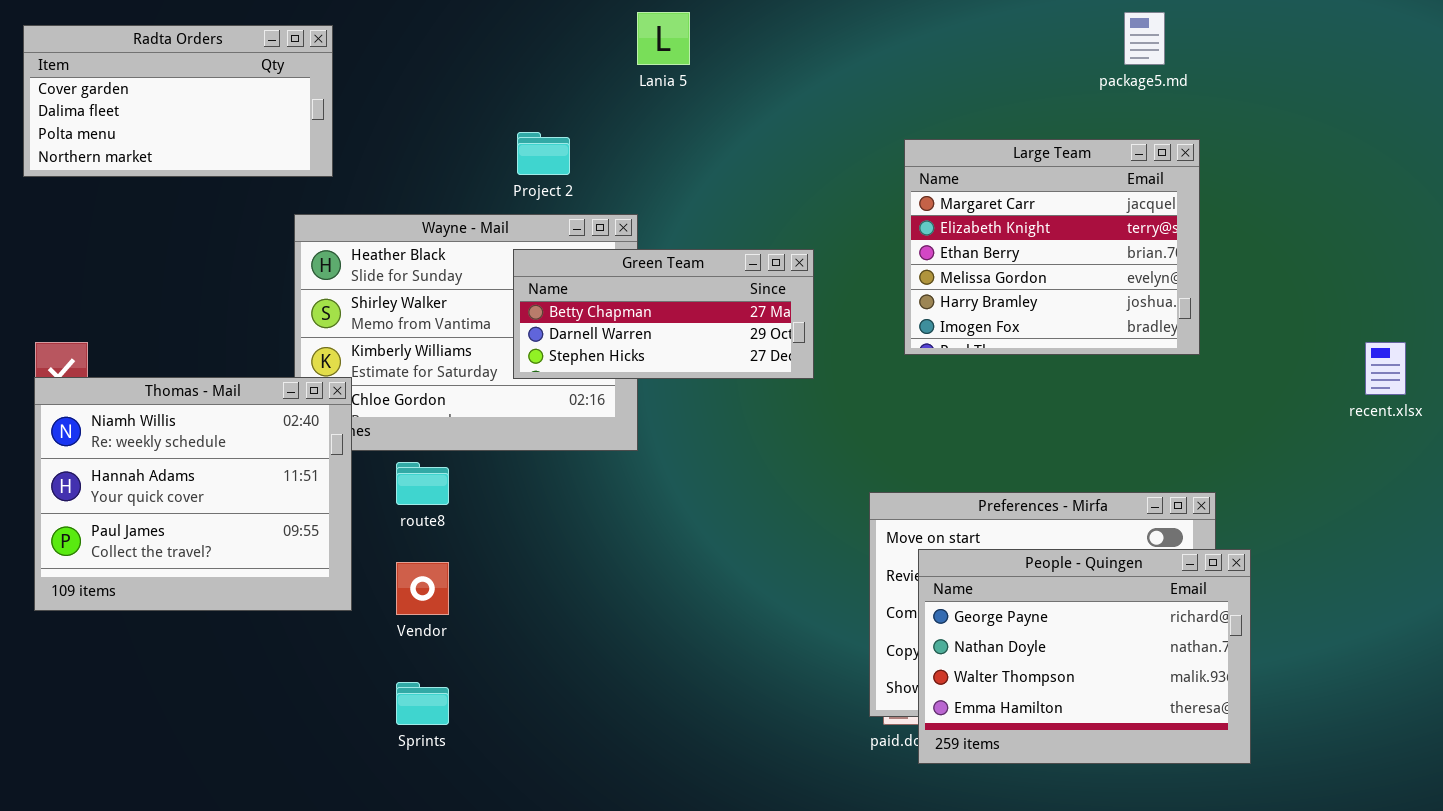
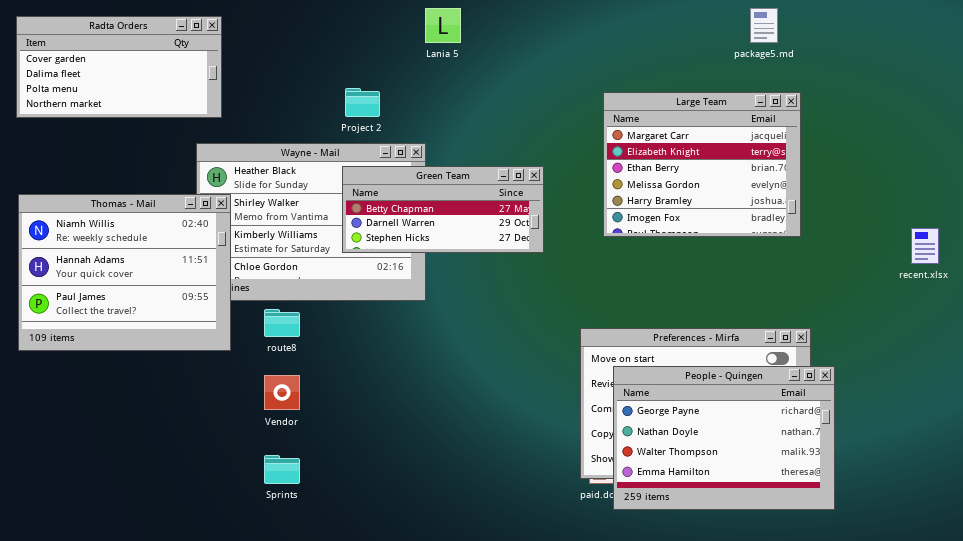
Thomas - Mail: [34,377,352,611] -> [18,194,231,351], moved

